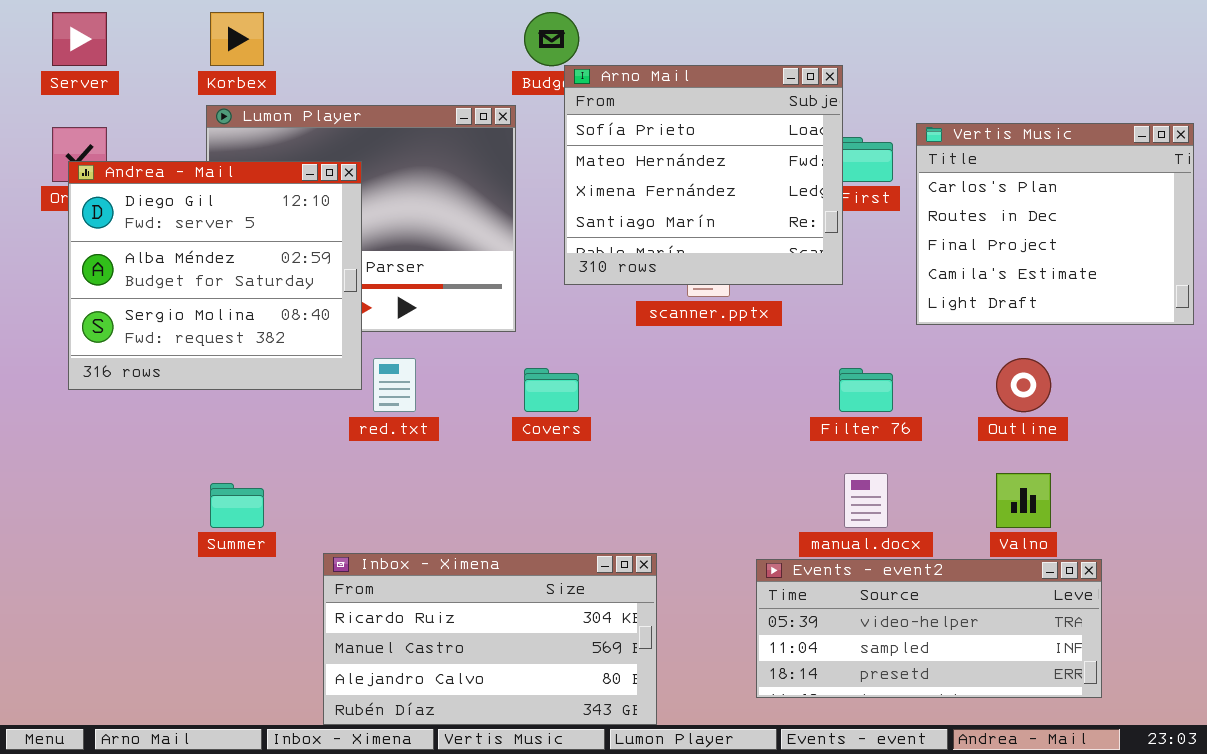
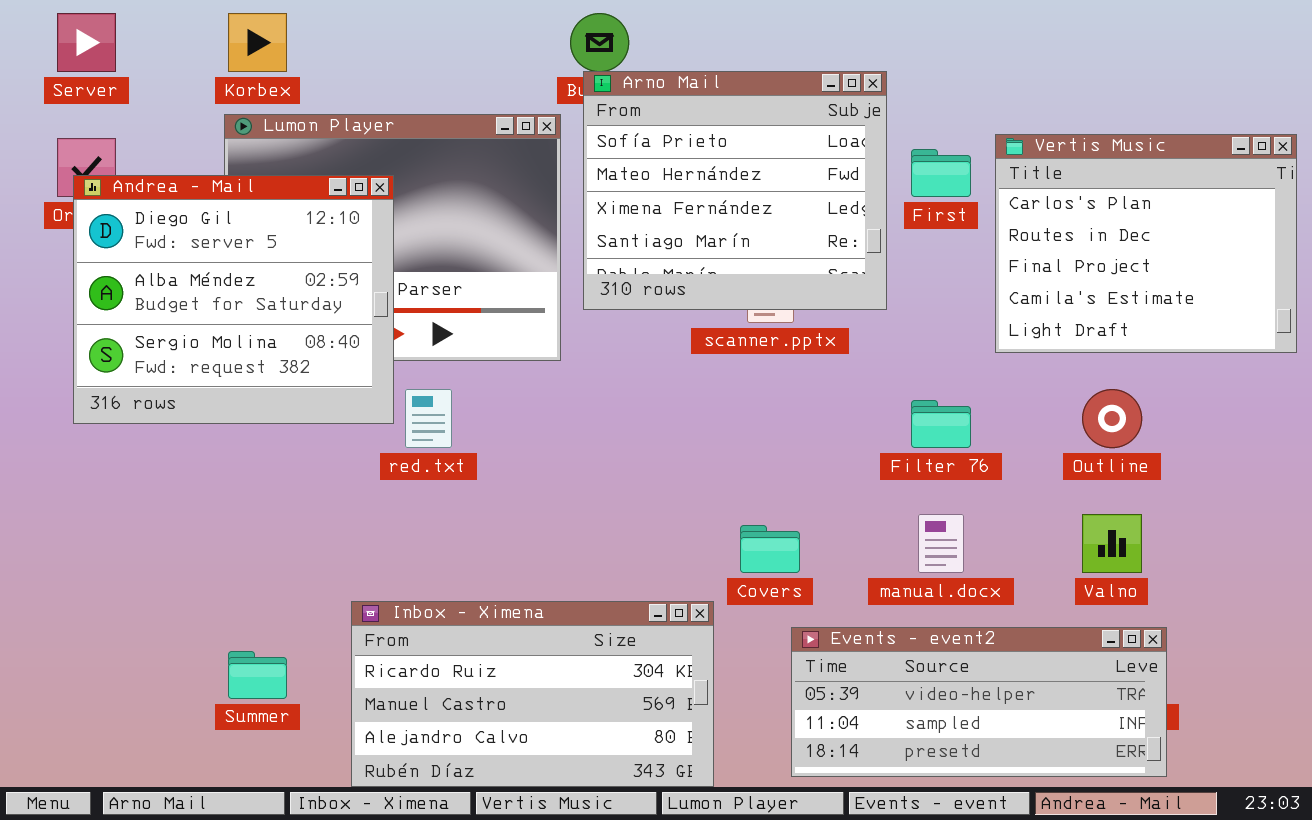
Arno Mail: [564,65,843,285] -> [583,71,887,310], moved
Covers: [524,368,579,412] -> [740,525,800,573], moved
Summer: [210,483,264,528] -> [228,651,287,699], moved
Events - event2: [756,559,1102,698] -> [791,627,1167,777], moved

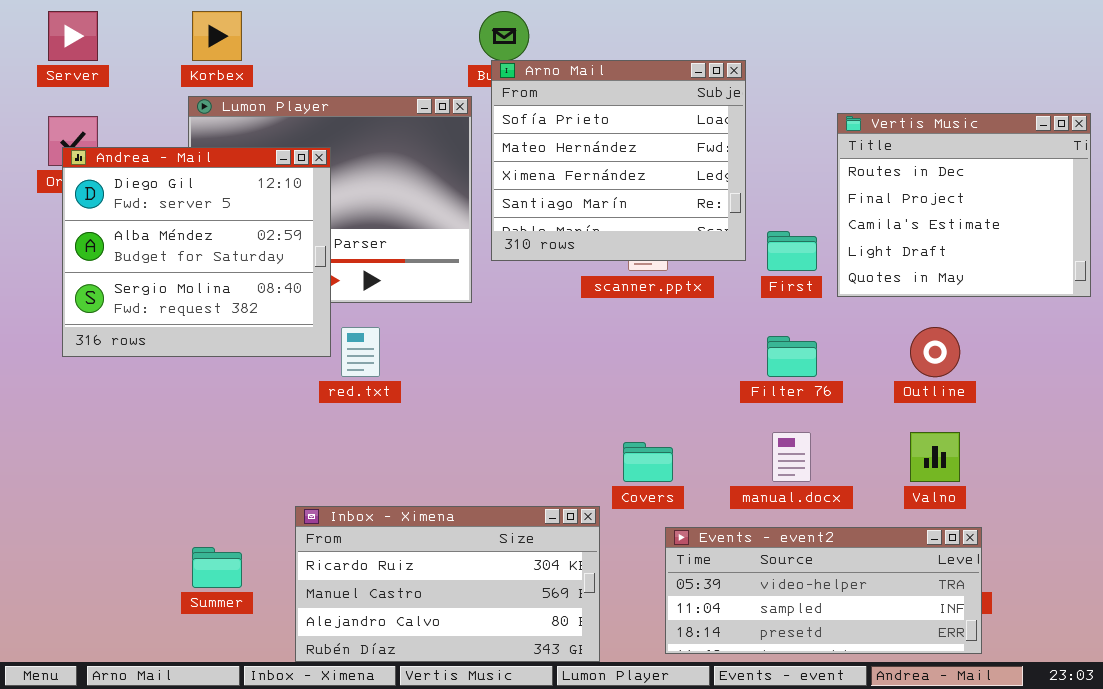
Vertis Music: [995,134,1297,353] -> [837,113,1091,297], scrolled down 1 row
First: [911,149,971,197] -> [767,231,817,271], moved

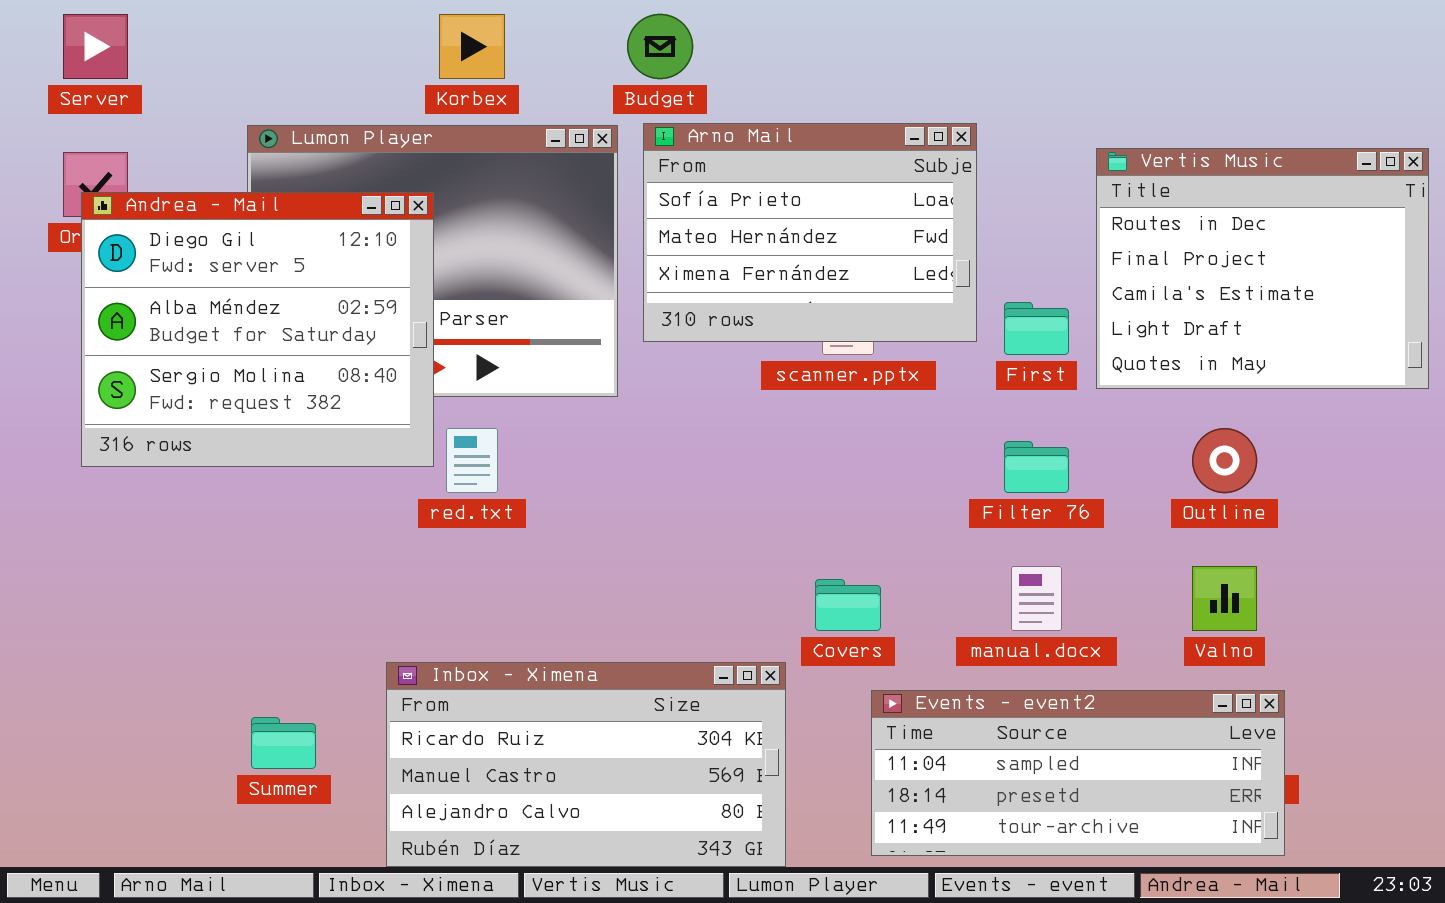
Korbex: [192,11,242,61] -> [439,14,505,79], moved
Arno Mail: [491,60,746,261] -> [643,123,977,342], resized
Events - event2: [665,527,982,654] -> [871,690,1285,856], scrolled down 1 row

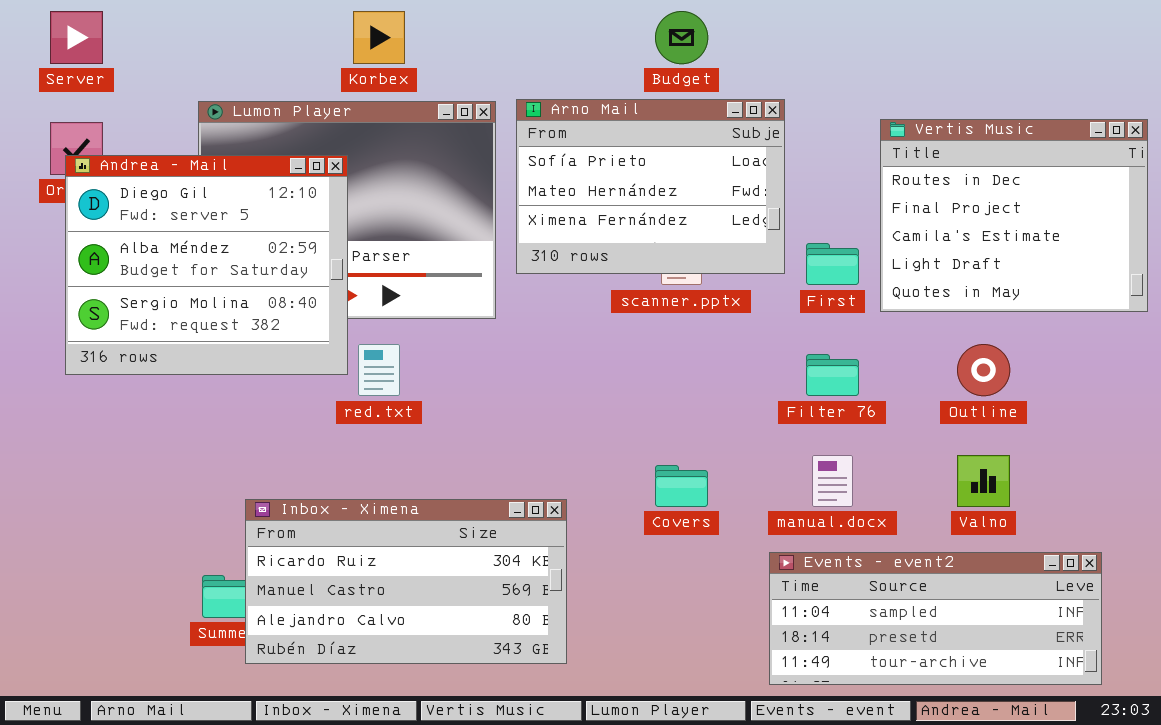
Budget: [627,14,693,79] -> [655,11,708,64], moved
Inbox - Ximena: [386,662,786,867] -> [245,499,567,664], moved
Events - event2: [871,690,1285,856] -> [769,552,1102,685], moved

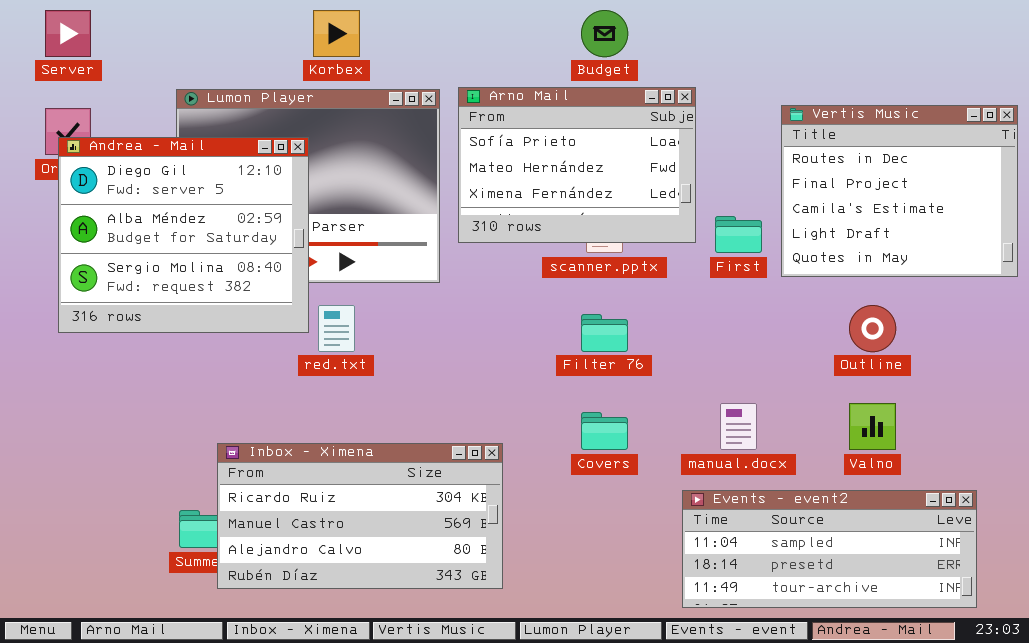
Filter 76: [806,354,859,396] -> [581,314,628,352], moved

